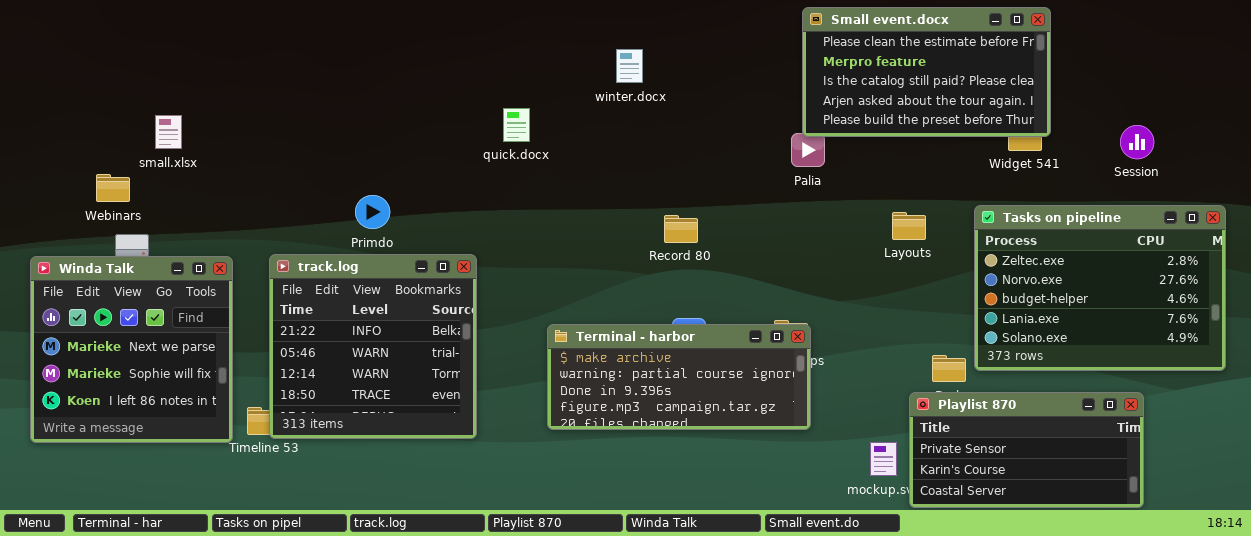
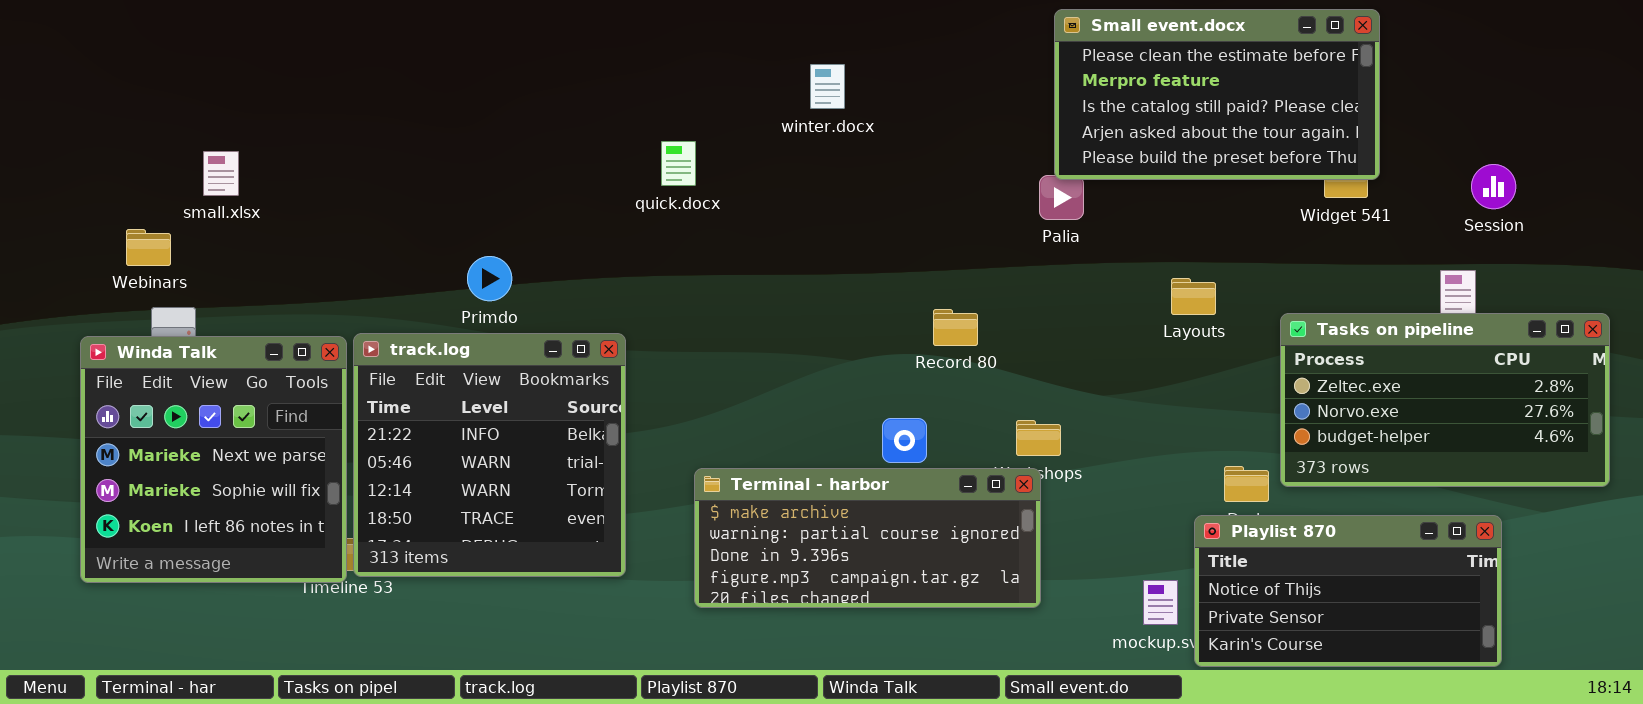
Tasks on pipeline: [974,205,1226,371] -> [1280,313,1610,487], resized
Record 80: [664,215,698,243] -> [933,309,978,346], moved
Winda Talk: [30,256,233,443] -> [80,336,347,583], moved
Terminal - harbor: [547,324,811,430] -> [694,468,1041,608], moved
Playlist 870: [909,392,1144,508] -> [1194,515,1502,667], scrolled up 1 row

